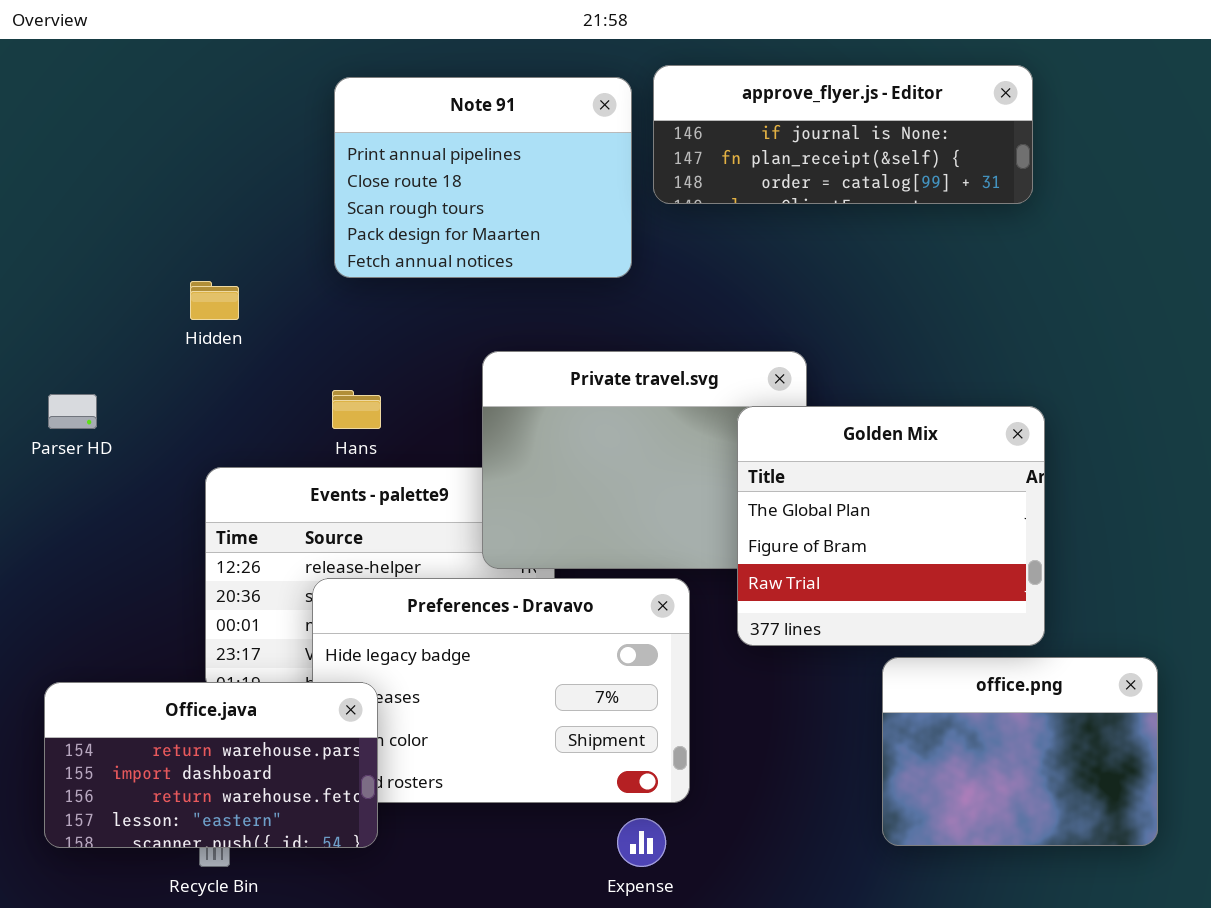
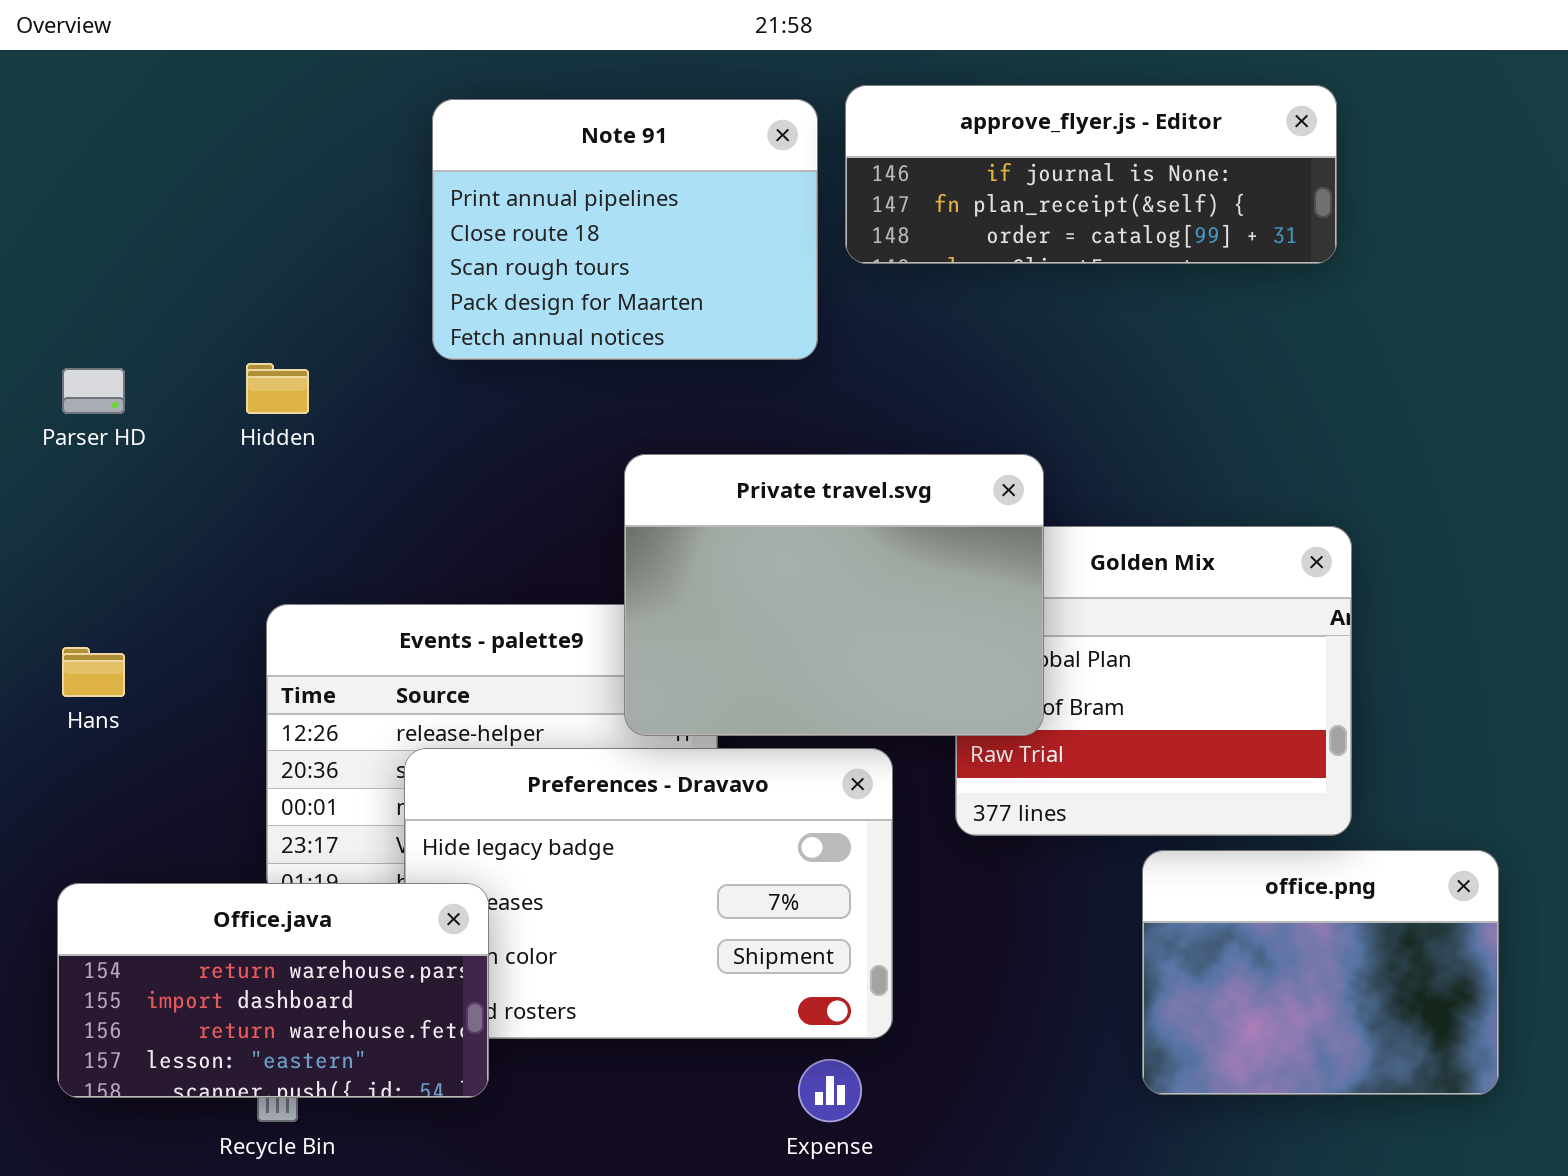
Private travel.svg: [482,351,807,569] -> [624,454,1044,736], raised
Hans: [332,390,381,429] -> [62,647,125,697], moved
Parser HD: [48,394,97,429] -> [62,368,125,414], moved

